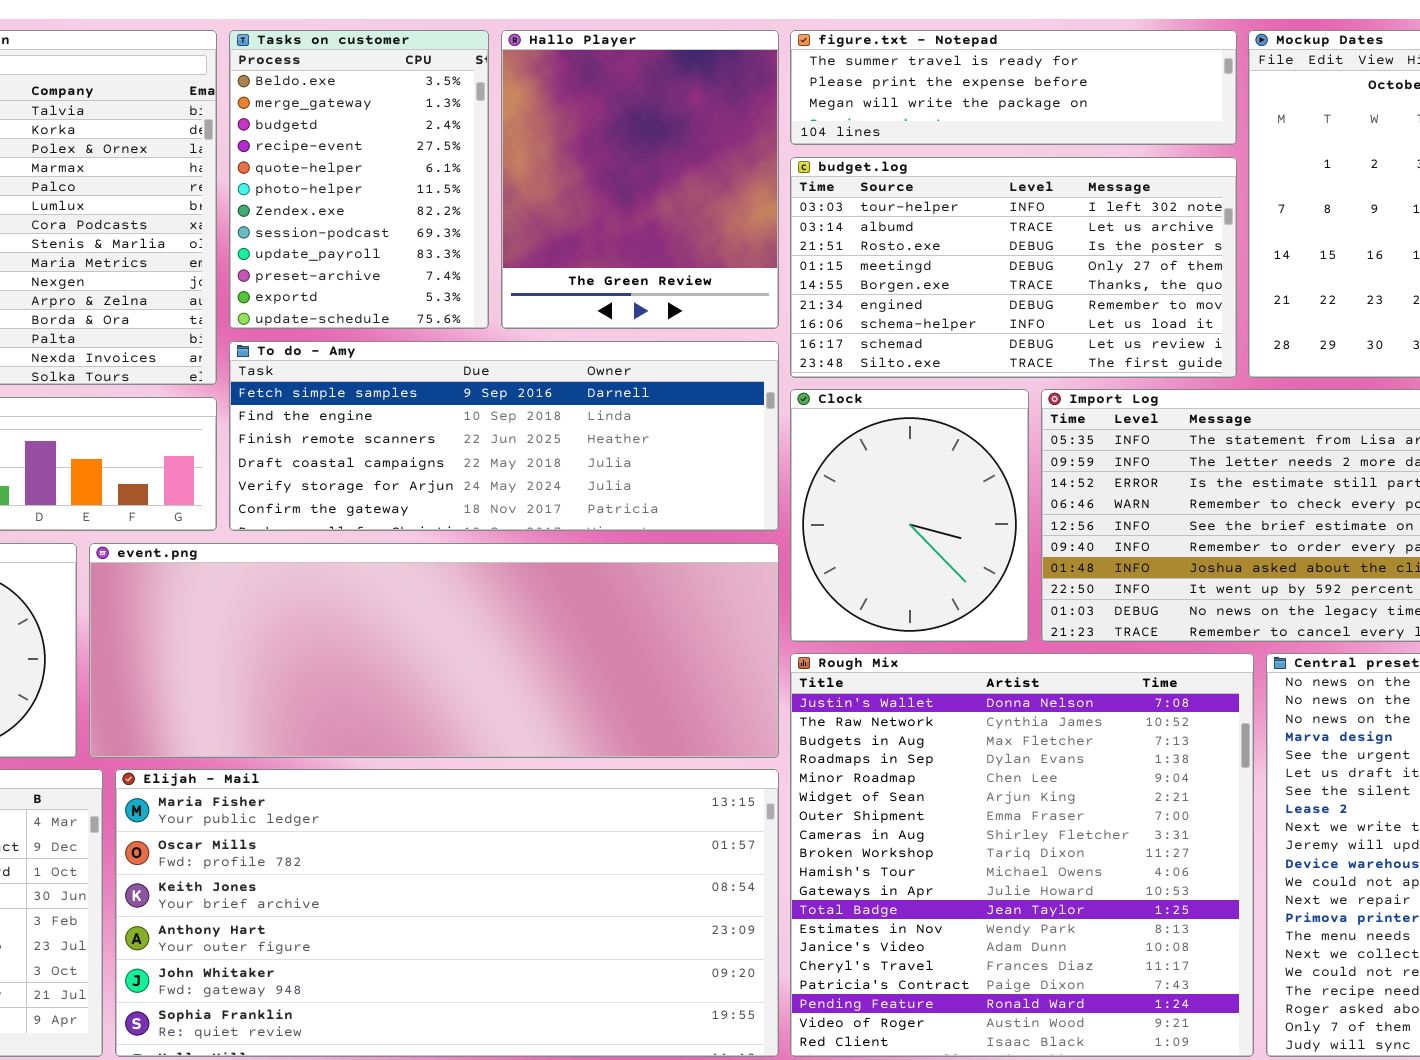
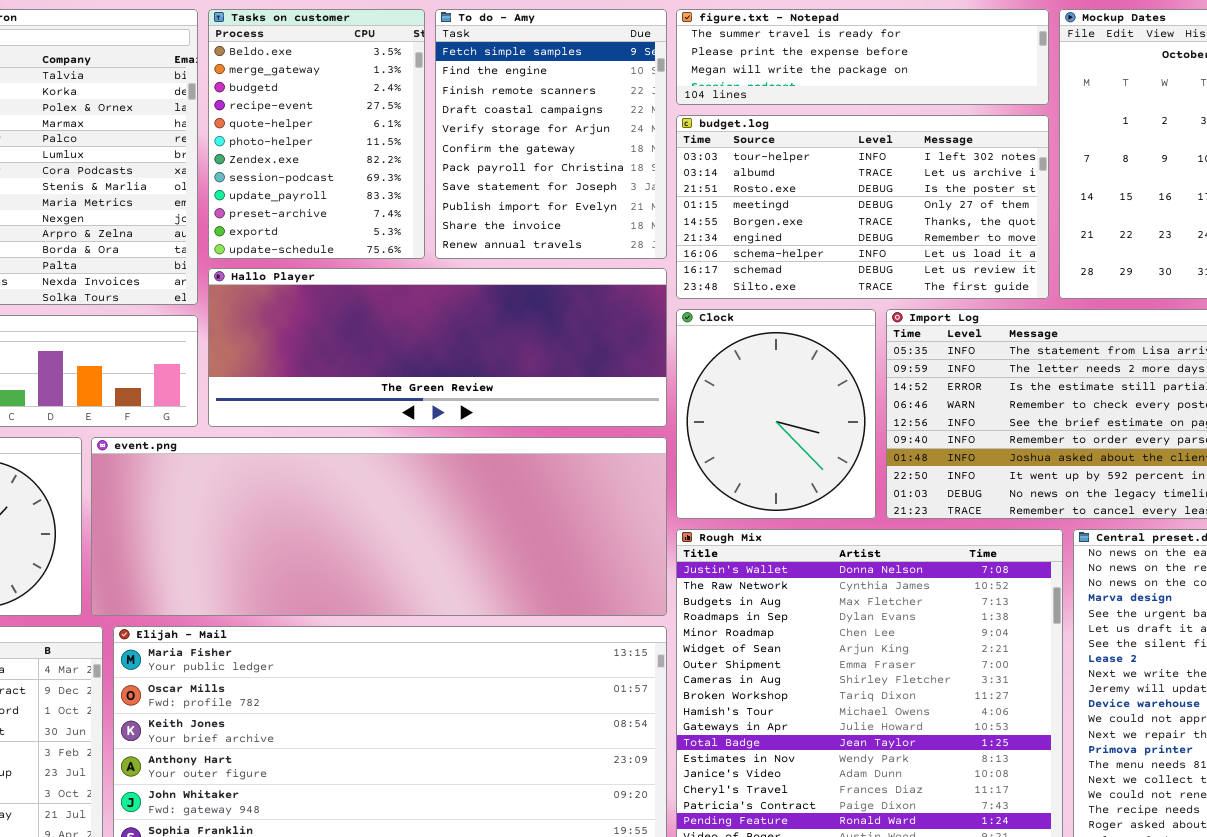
Hallo Player: [501,30,779,329] -> [208,268,667,427], moved, resized
To do - Amy: [229,341,779,531] -> [435,9,667,259], moved, resized

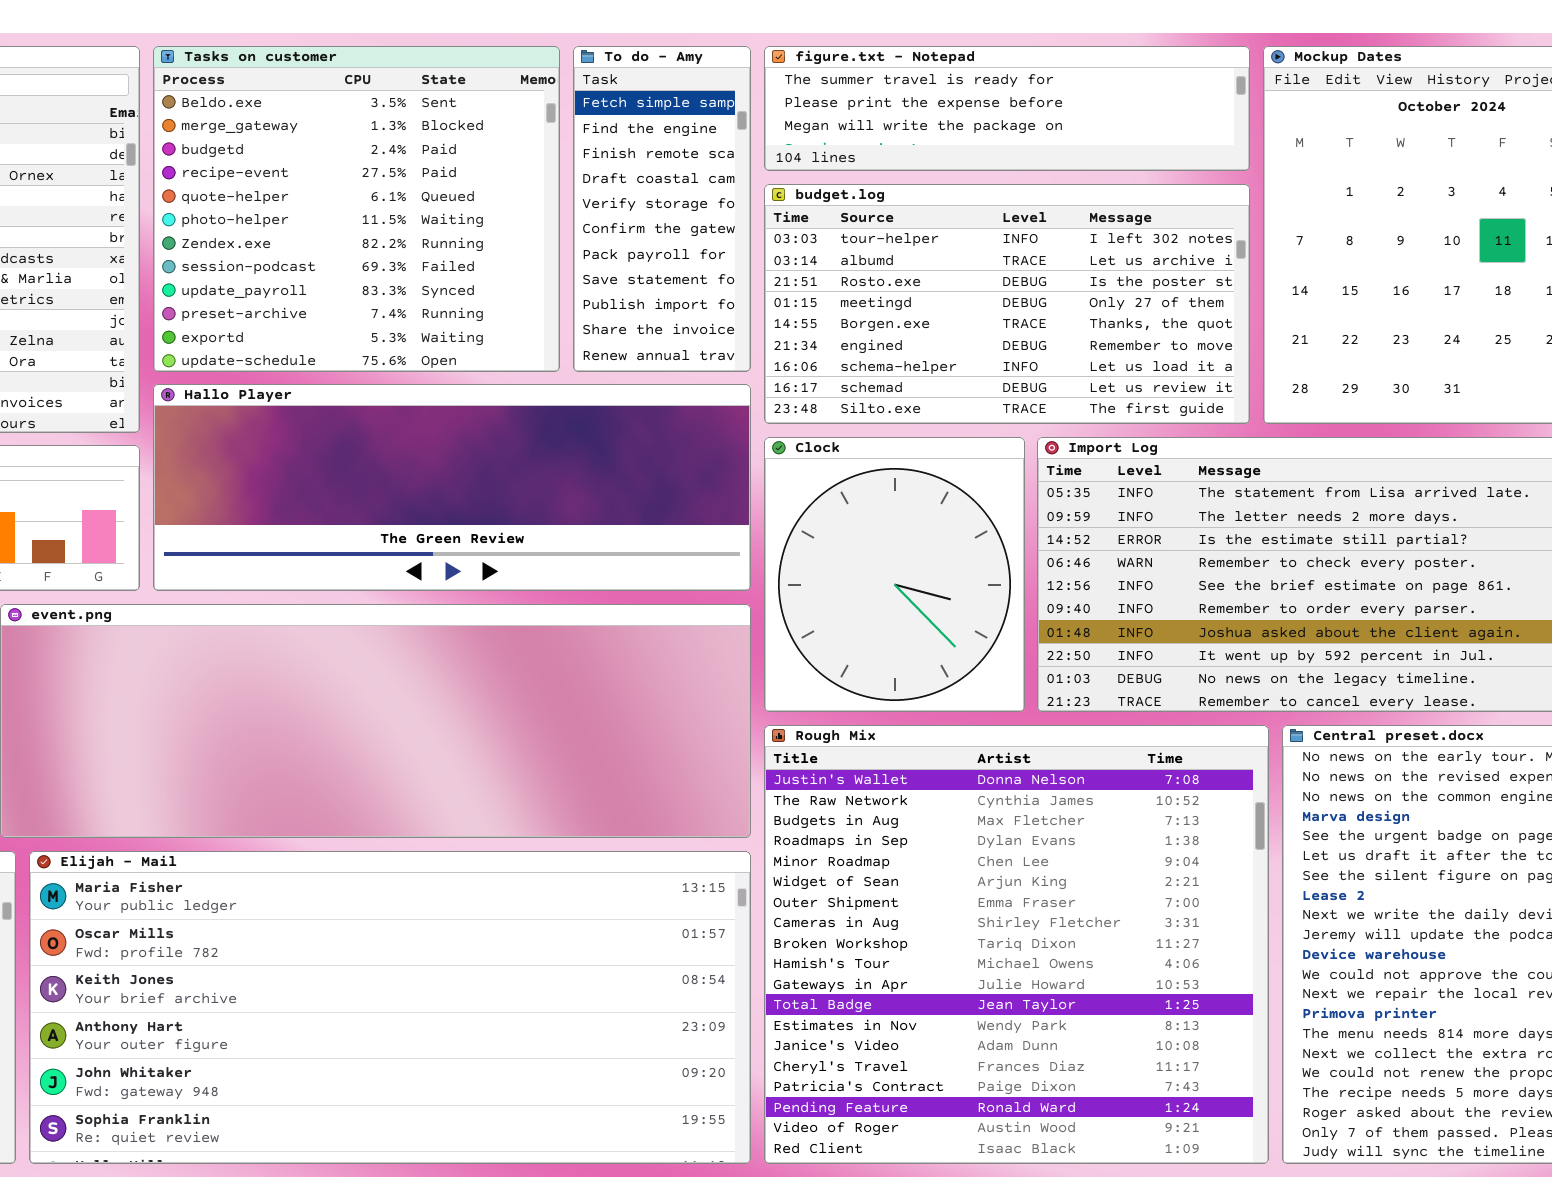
Tasks on customer: [208,9,425,259] -> [153,46,560,372], resized
To do - Amy: [435,9,667,259] -> [573,46,751,372], resized

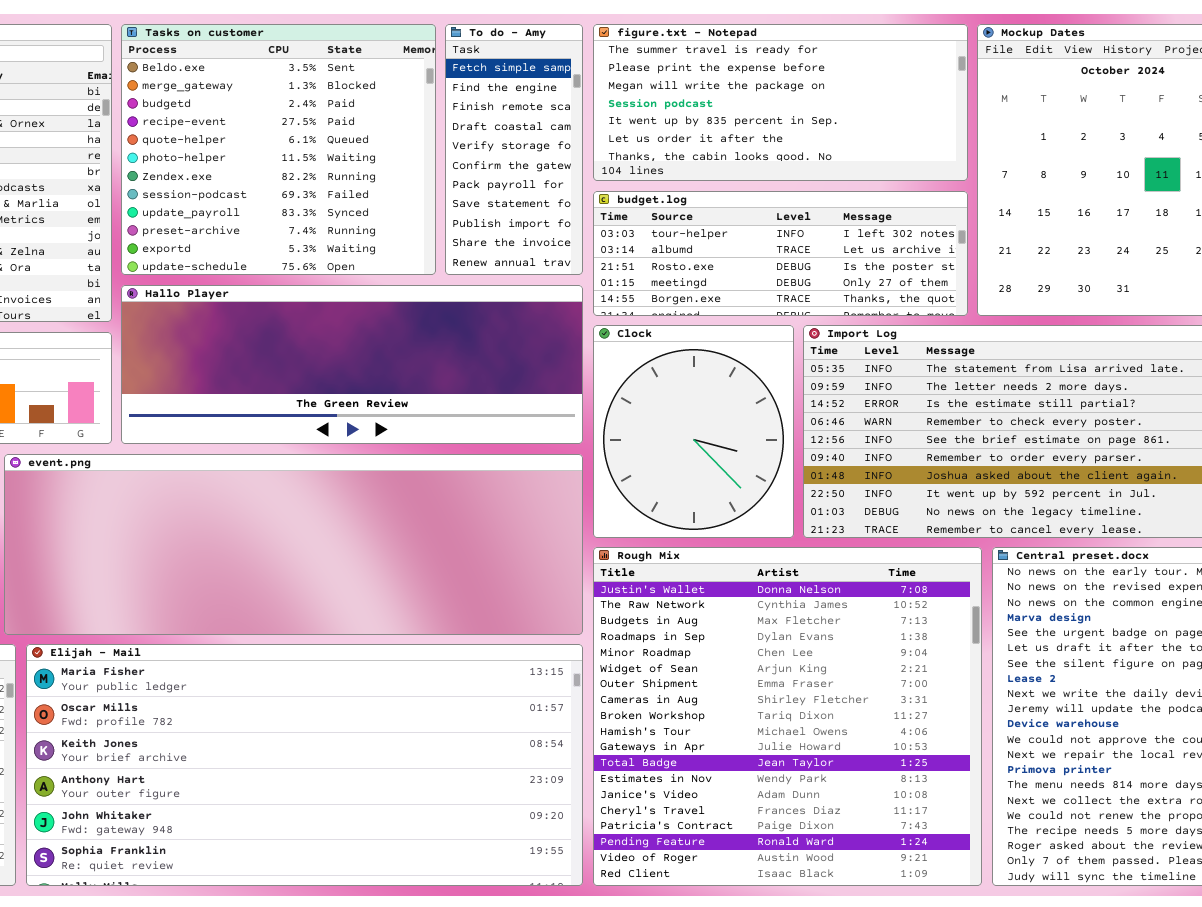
figure.txt - Notepad: [764,46,1250,171] -> [593,24,968,181], resized
budget.log: [764,184,1250,424] -> [593,191,968,316], resized

